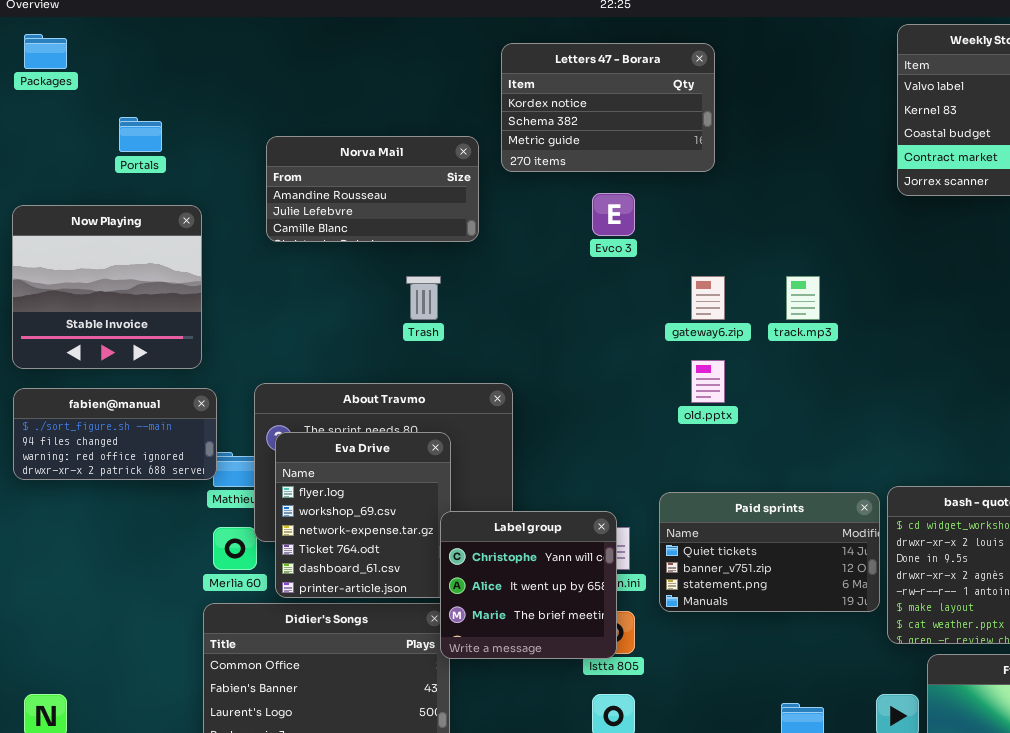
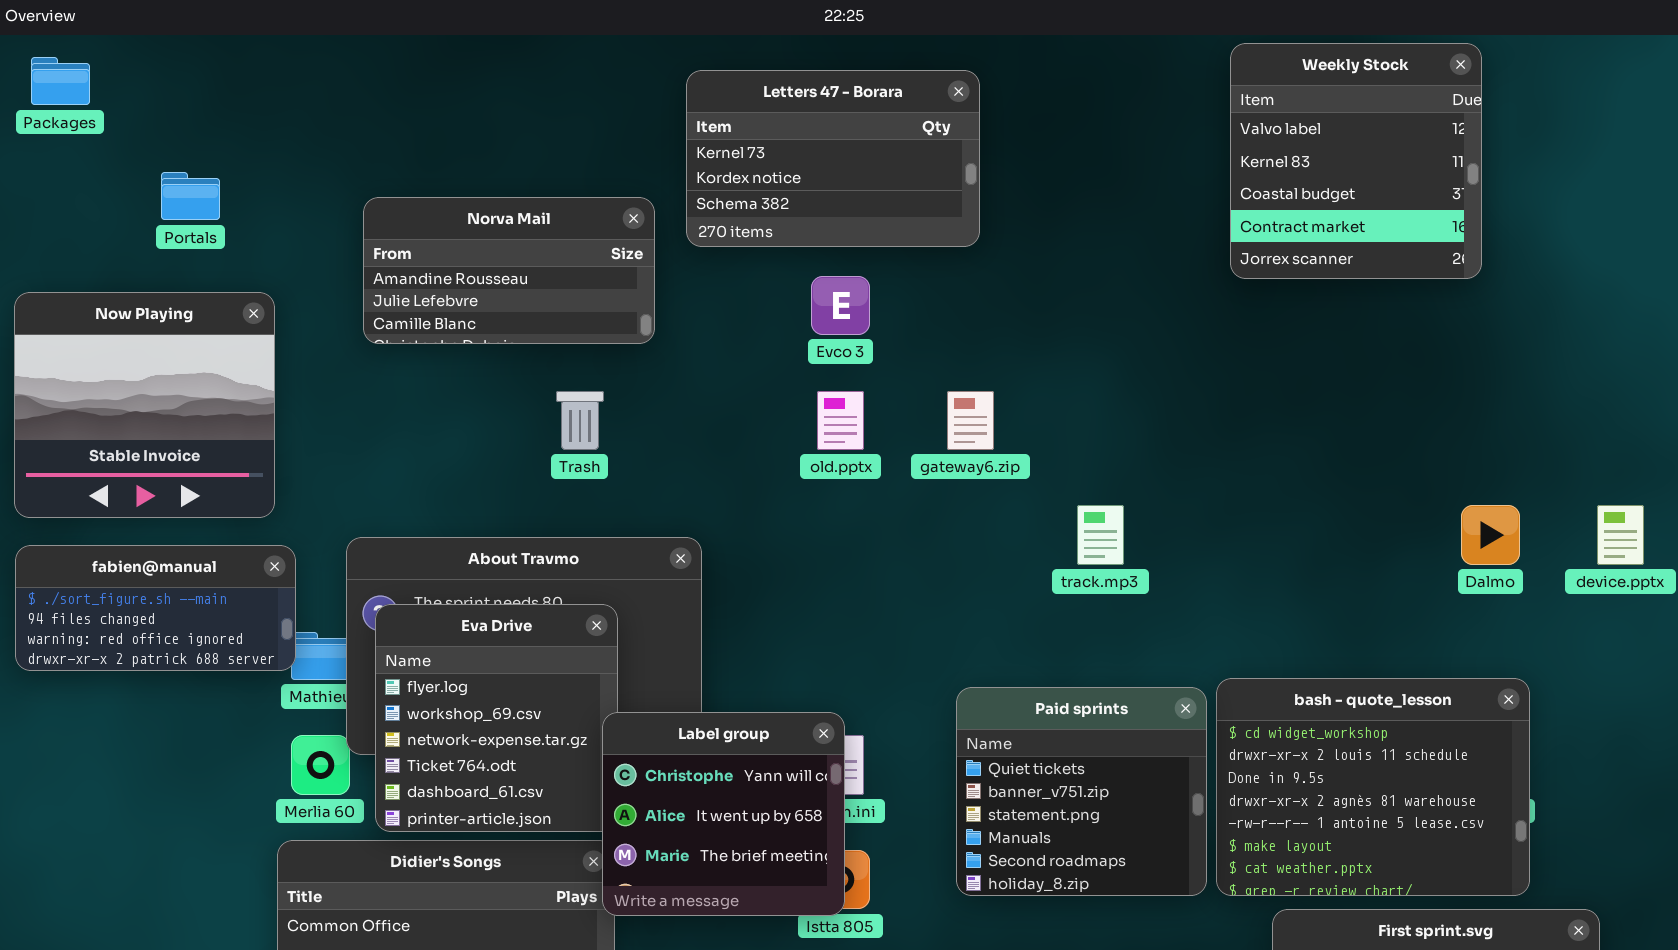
Letters 47 - Borara: [501,43,715,172] -> [686,70,980,247], scrolled up 1 row
track.mp3: [786,276,820,320] -> [1077,505,1124,565], moved
old.pptx: [691,360,725,403] -> [817,391,864,450], moved
Paid sprints: [659,492,880,612] -> [956,687,1207,896], resized

